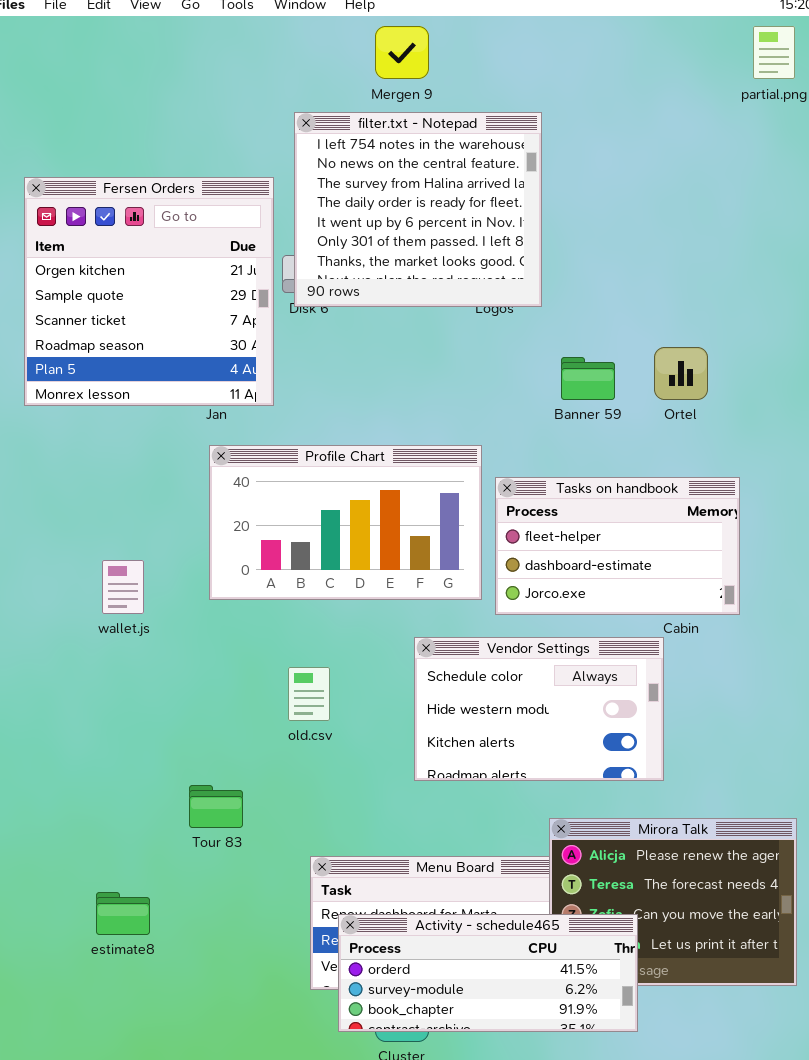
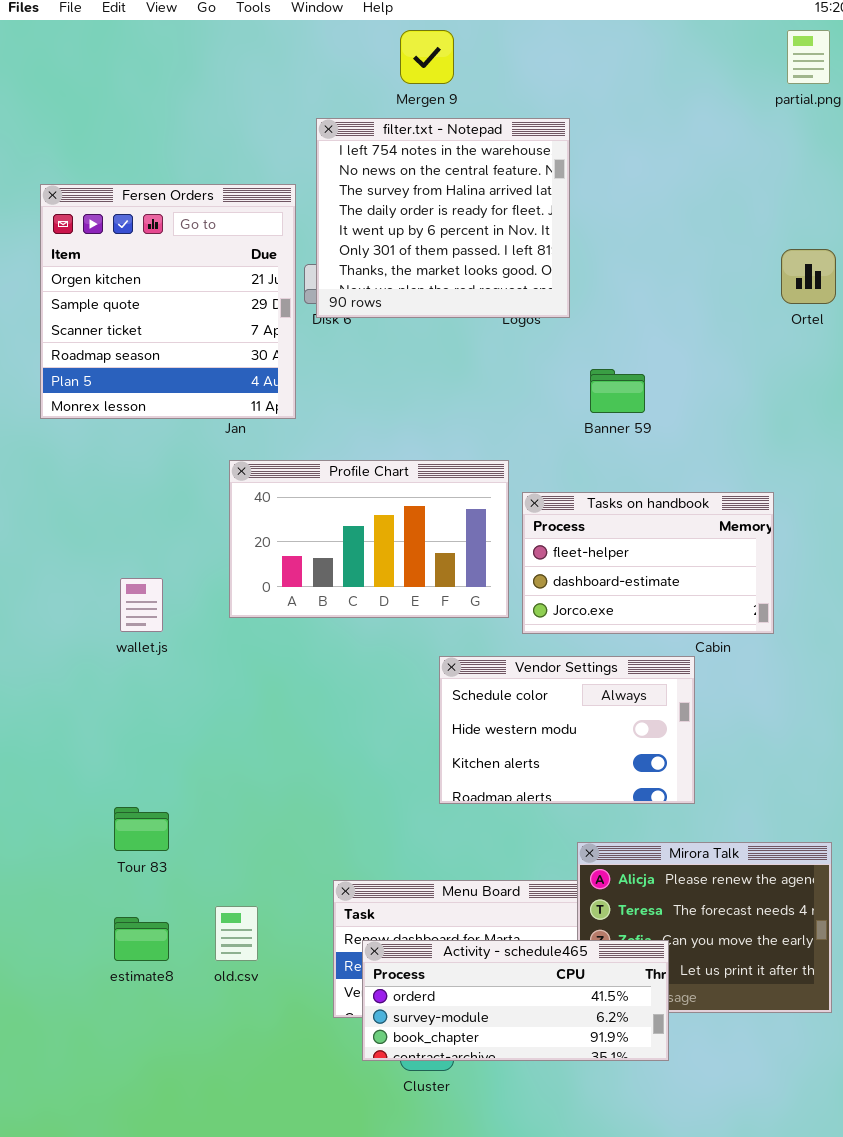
Ortel: [654,347,708,400] -> [781,249,836,304], moved
old.csv: [288,667,330,721] -> [215,906,258,961], moved
Tour 83: [189,785,243,828] -> [114,807,169,851], moved

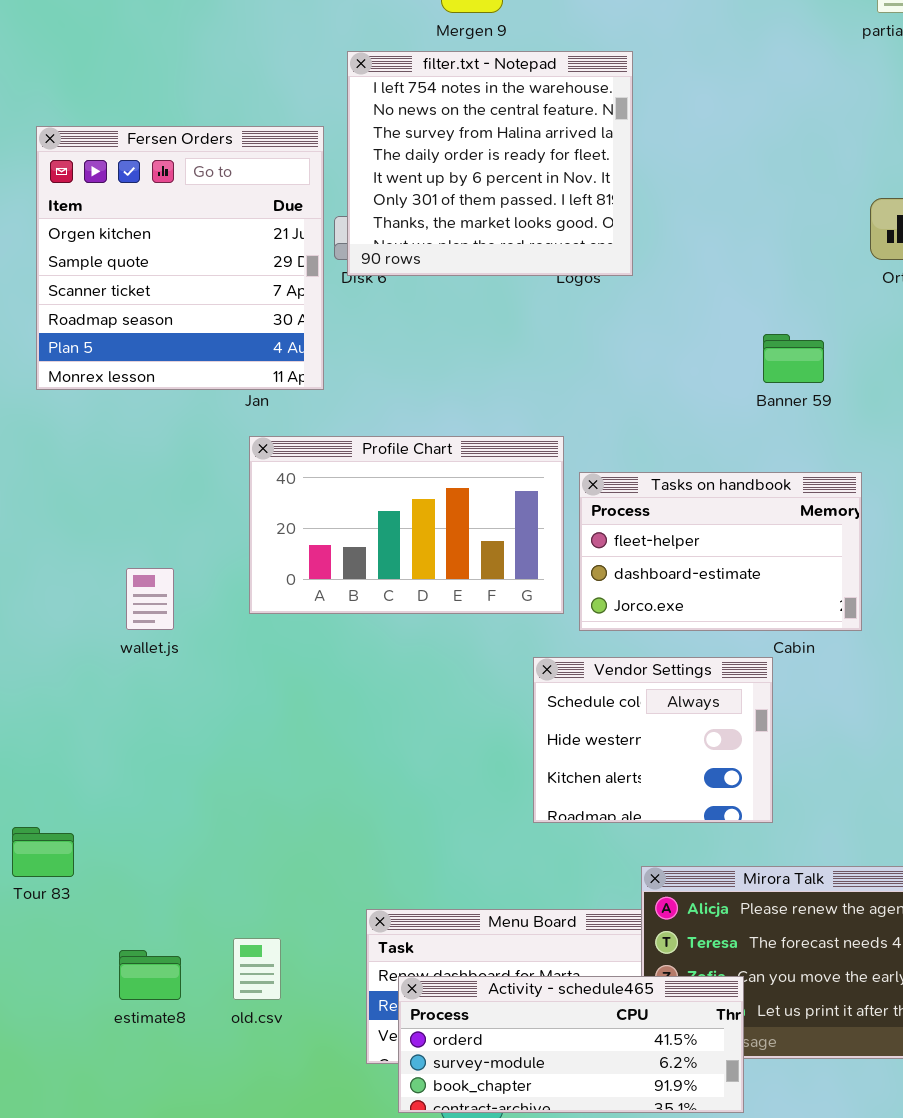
Banner 59: [590,369,645,413] -> [763,334,824,383], moved
Vendor Settings: [439,656,695,804] -> [533,657,773,823], resized
Tour 83: [114,807,169,851] -> [12,827,74,877], moved

